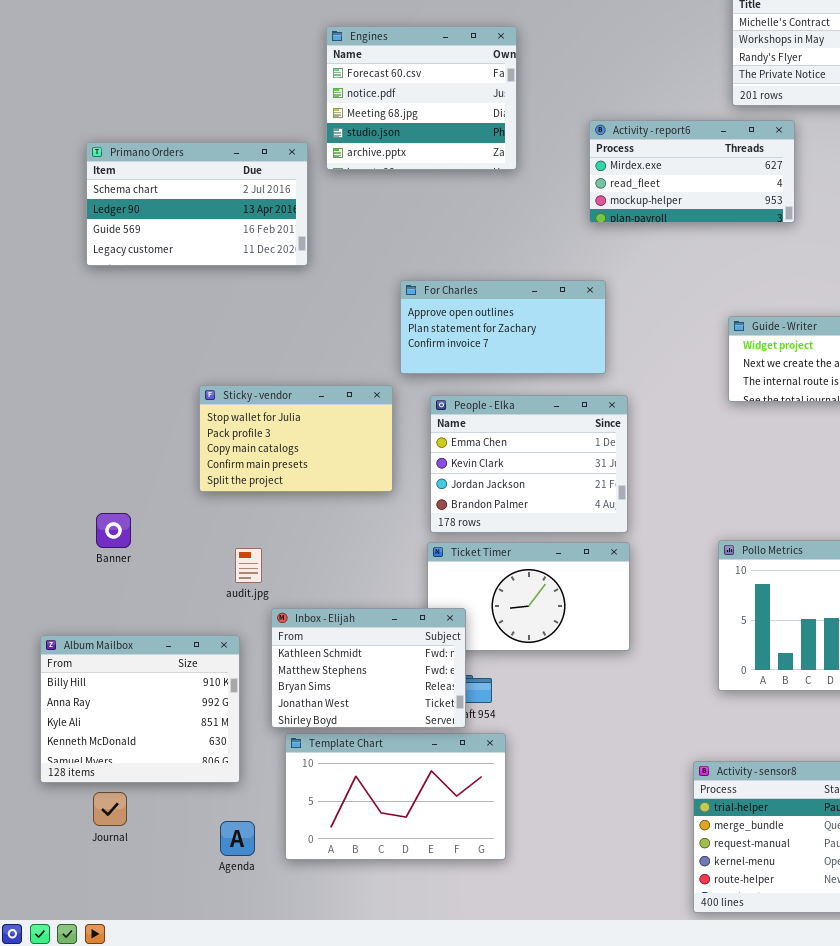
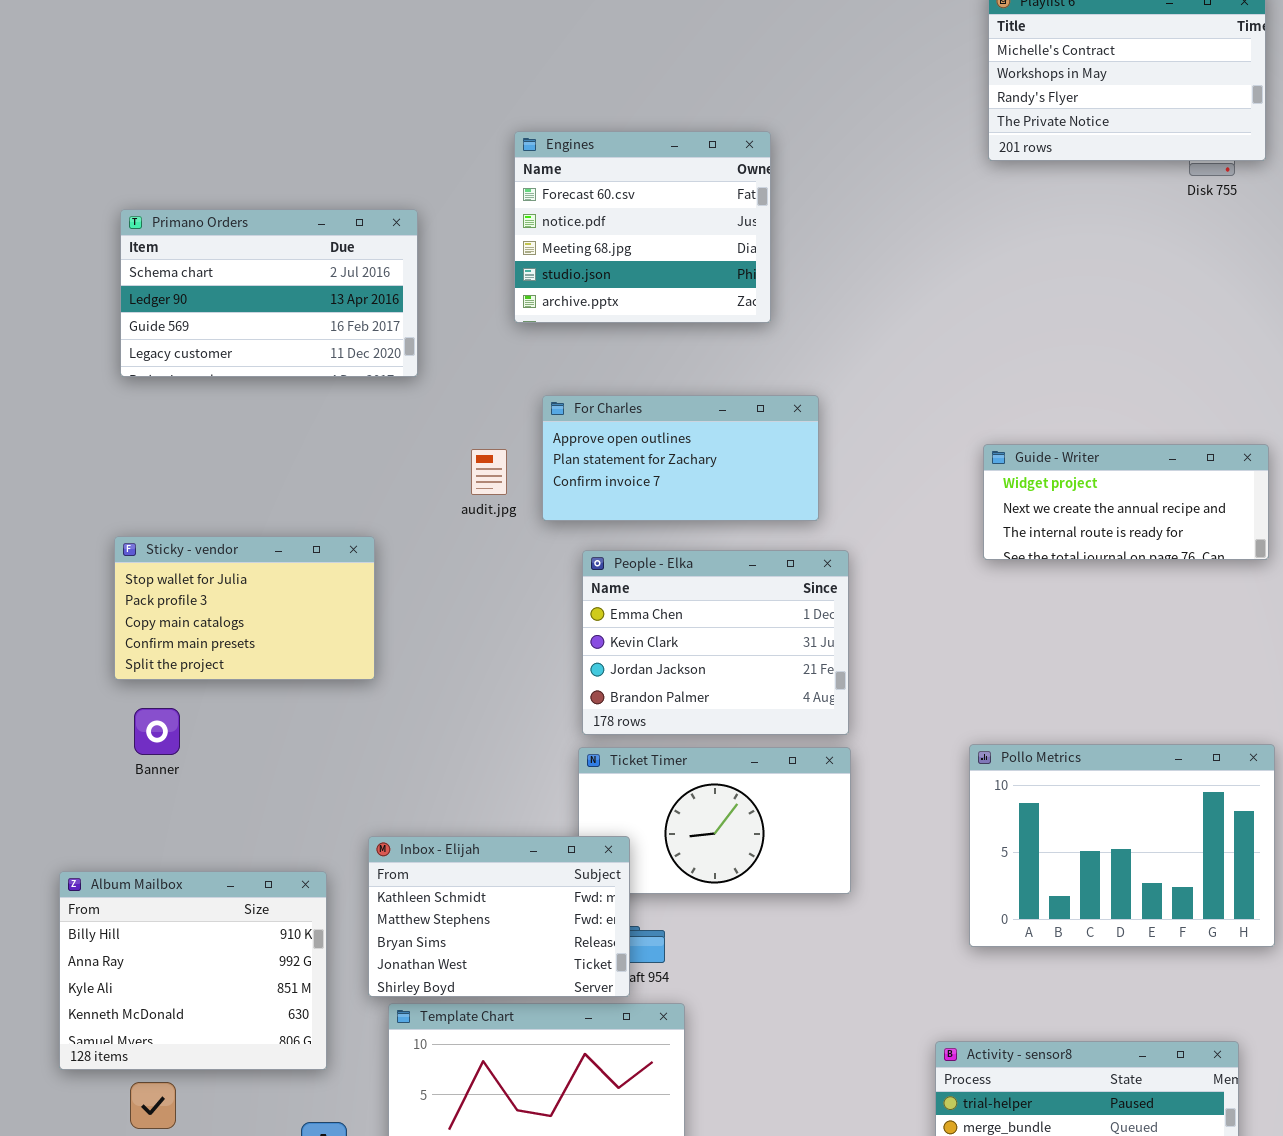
Engines: [326,26,517,170] -> [514,131,771,323], moved
Activity - report6: [589,120,795,223] -> none, closed
Sticky - vendor: [199,385,393,492] -> [114,536,375,680], moved
audit.jpg: [235,548,262,583] -> [471,449,507,495], moved

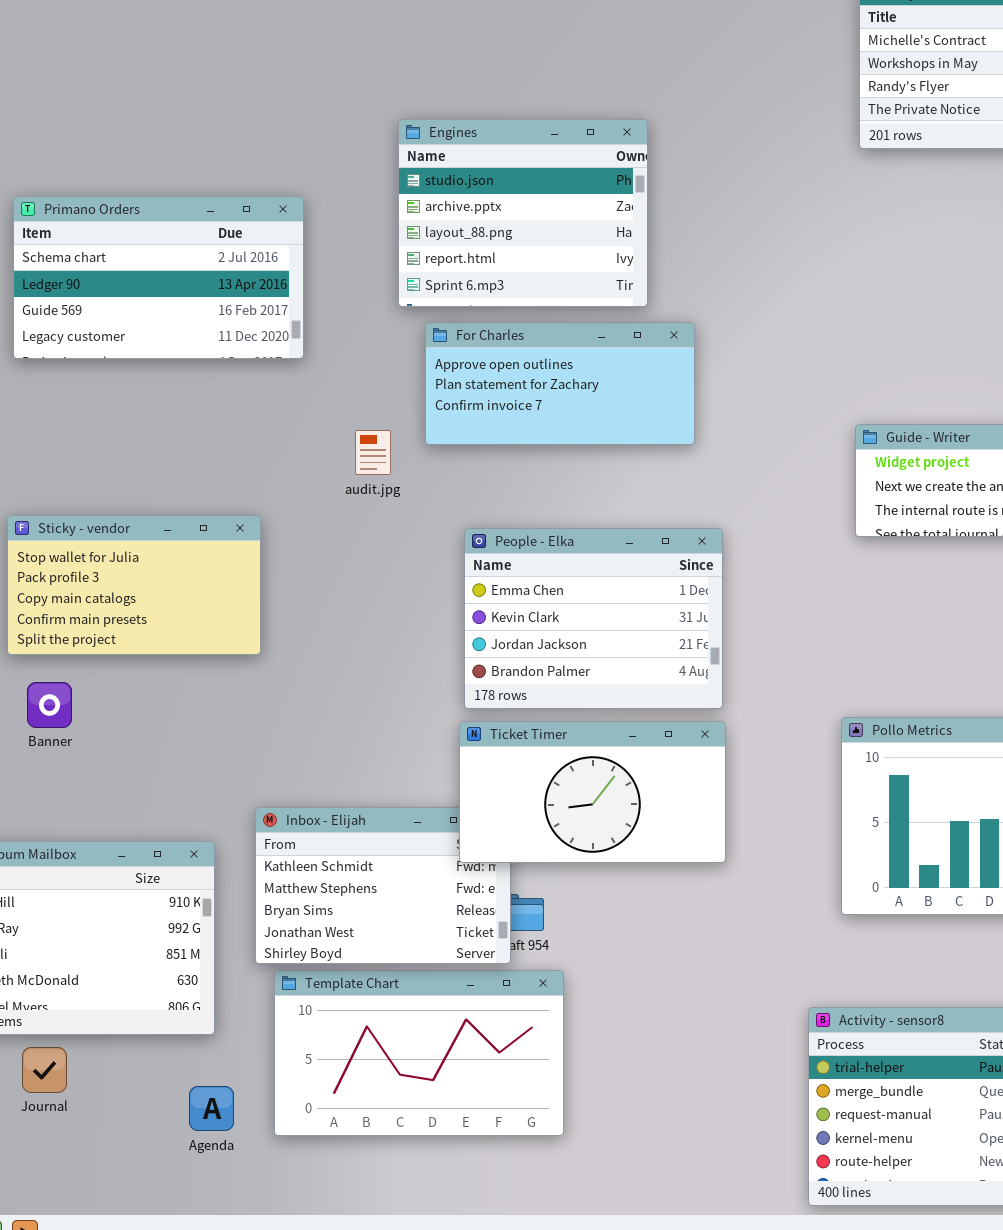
Engines: [514,131,771,323] -> [398,119,648,307], scrolled down 3 rows
For Charles: [542,395,819,521] -> [425,322,695,445], moved
Ticket Timer: [578,747,851,894] -> [459,721,726,863], raised

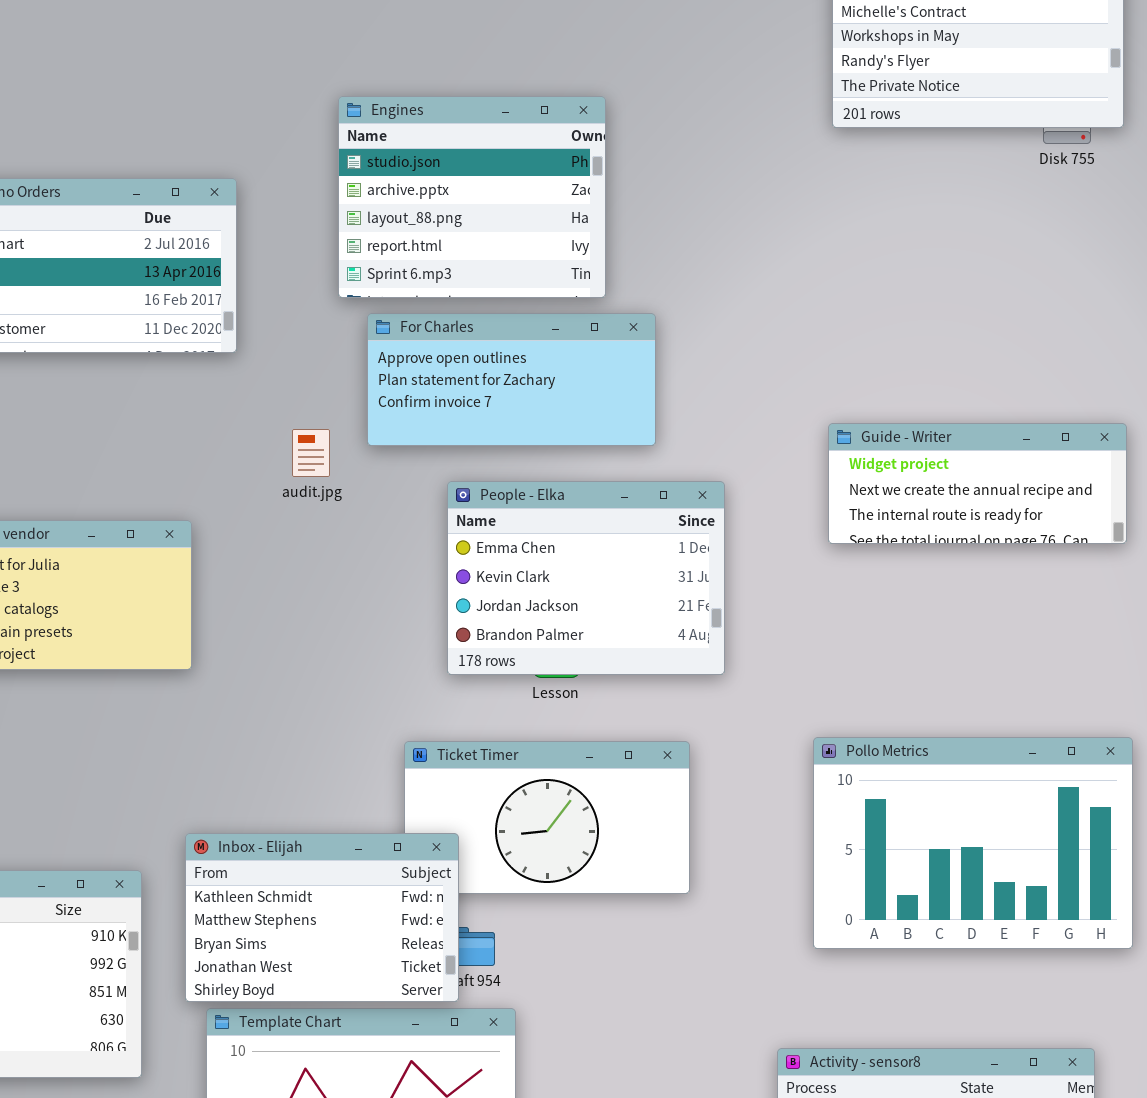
People - Elka: [464,528,723,709] -> [447,481,725,675], moved
Inbox - Elijah: [255,807,511,964] -> [185,833,459,1002], raised

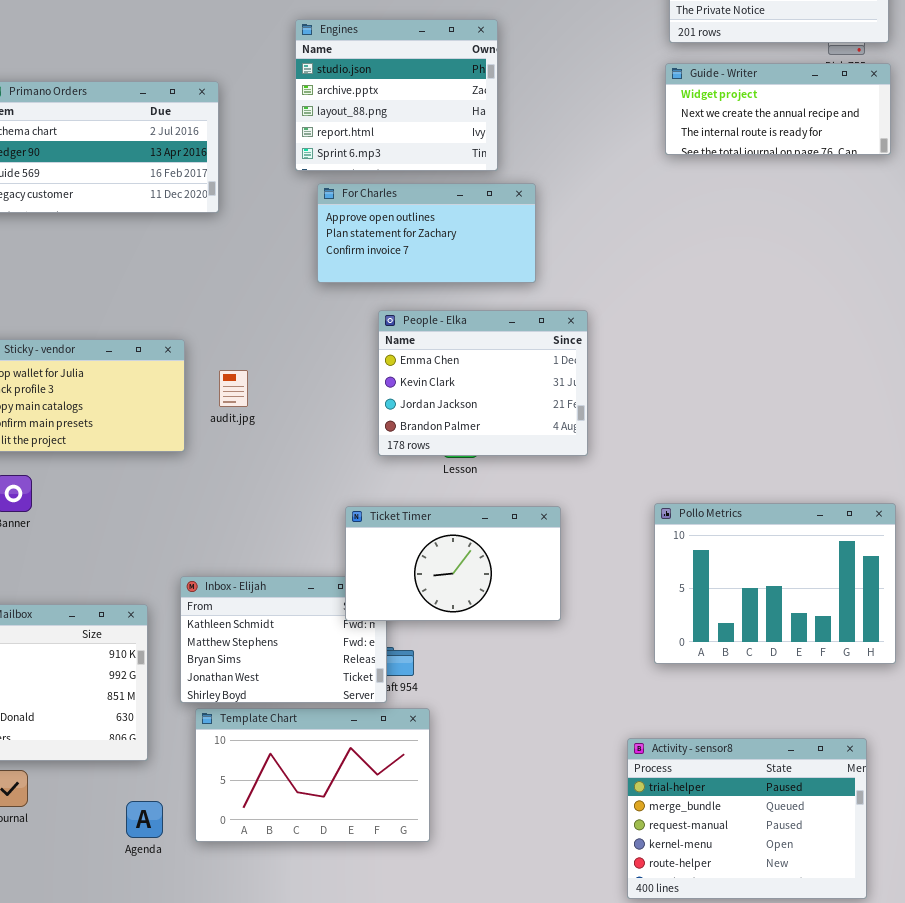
Guide - Writer: [828,423,1127,544] -> [665,63,891,155], moved
audit.jpg: [292,429,330,477] -> [219,370,248,407], moved
Ticket Timer: [404,741,690,894] -> [345,506,561,621], raised

